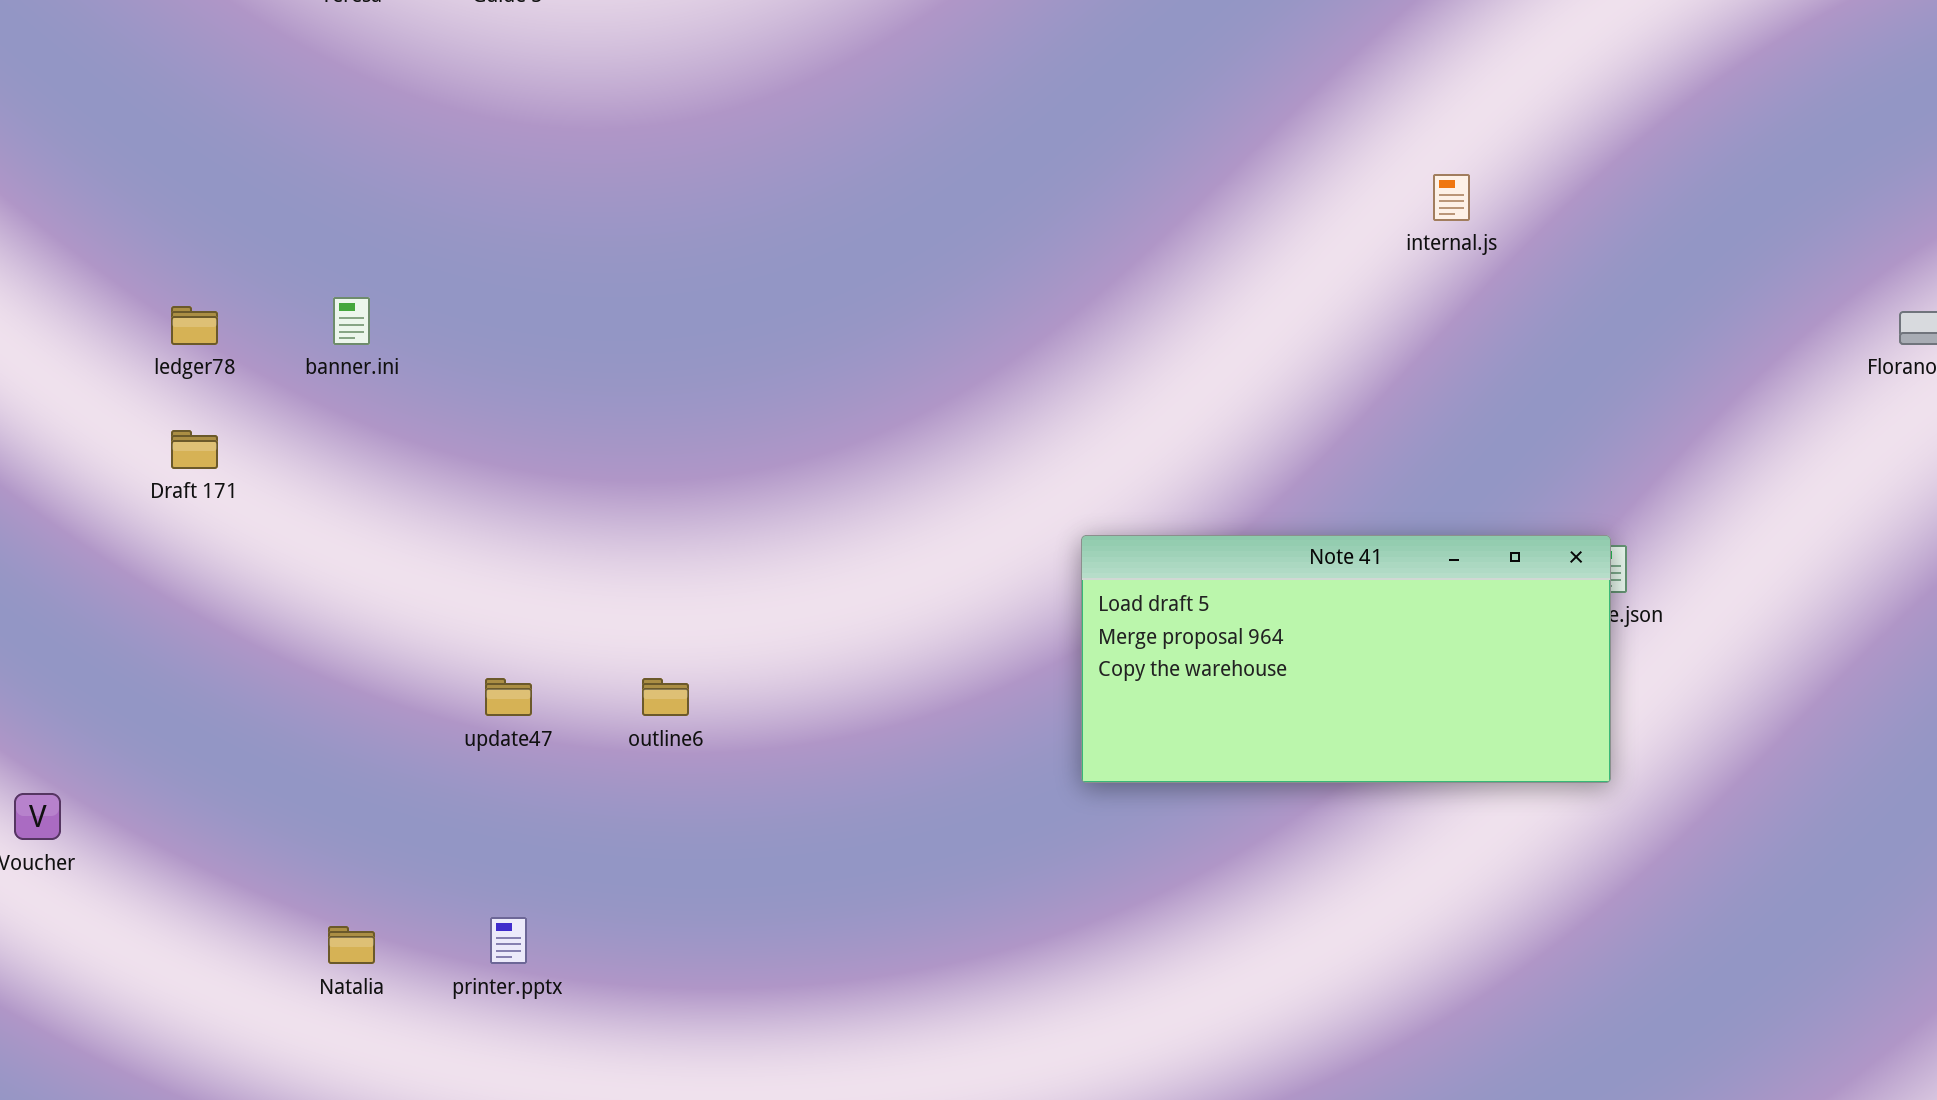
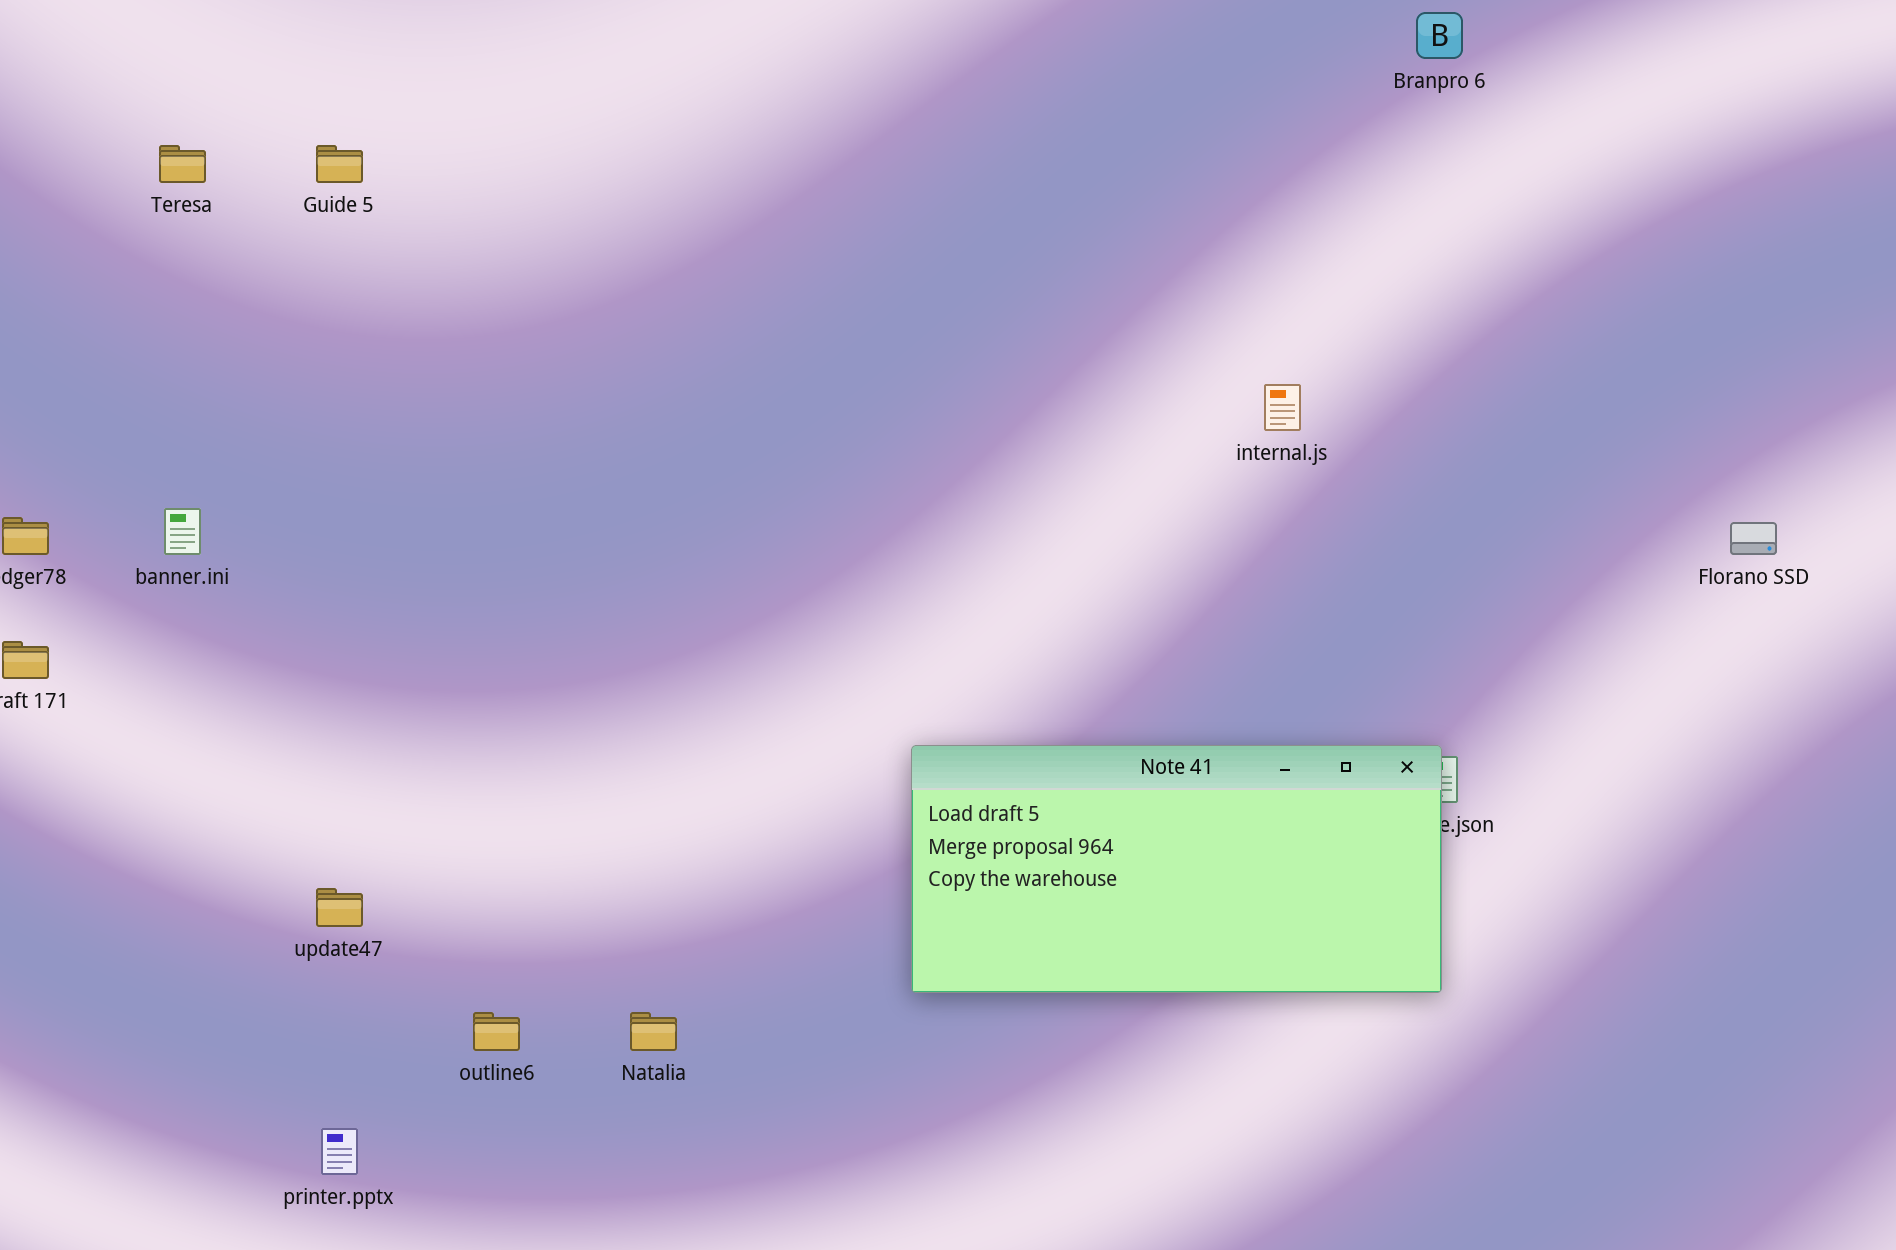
outline6: [642,678,689,716] -> [473,1012,520,1051], moved
Natalia: [328,926,375,964] -> [630,1012,677,1051], moved

